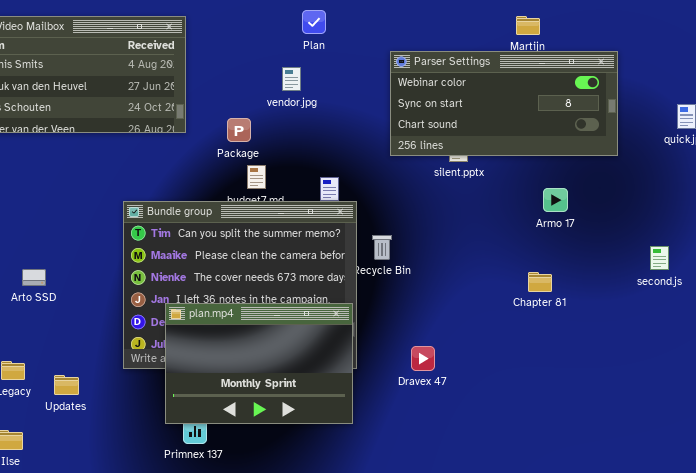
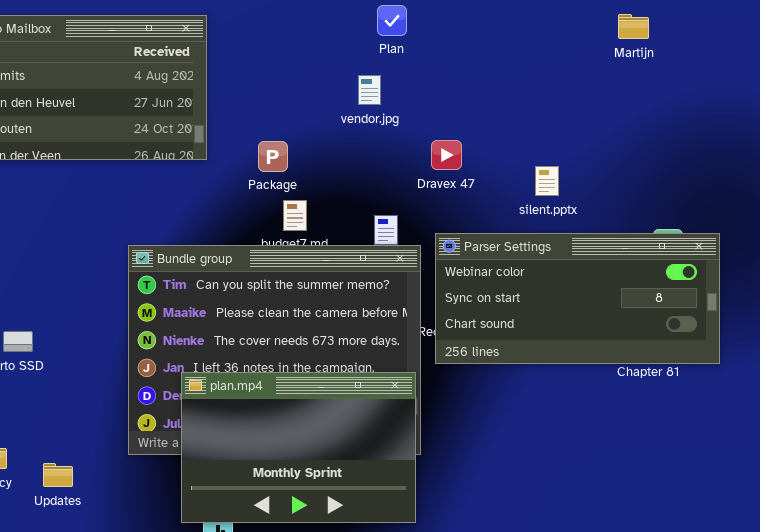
Plan: [302,10,326,34] -> [377,5,407,36], moved
Parser Settings: [390,51,618,156] -> [435,233,720,364], moved
vendor.jpg: [282,67,301,91] -> [358,75,381,105], moved
Dravex 47: [411,346,435,371] -> [431,140,462,170], moved

